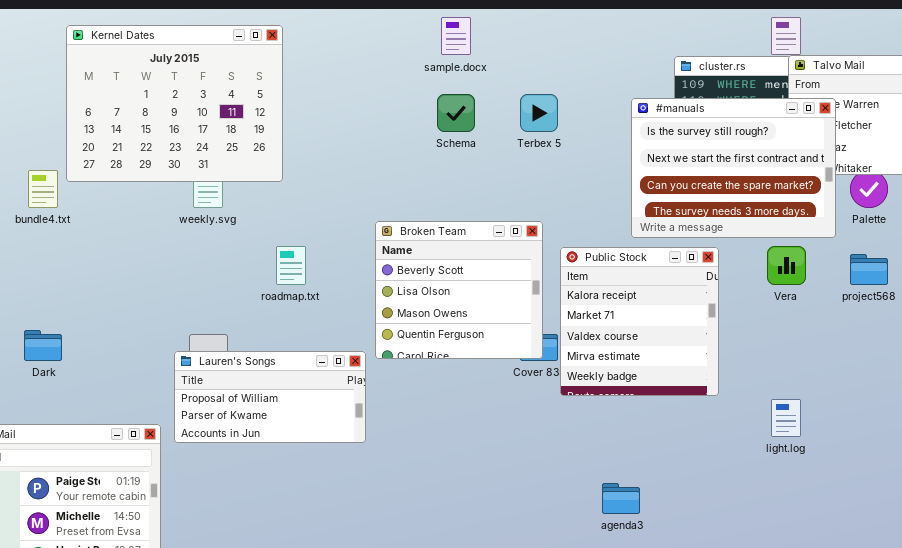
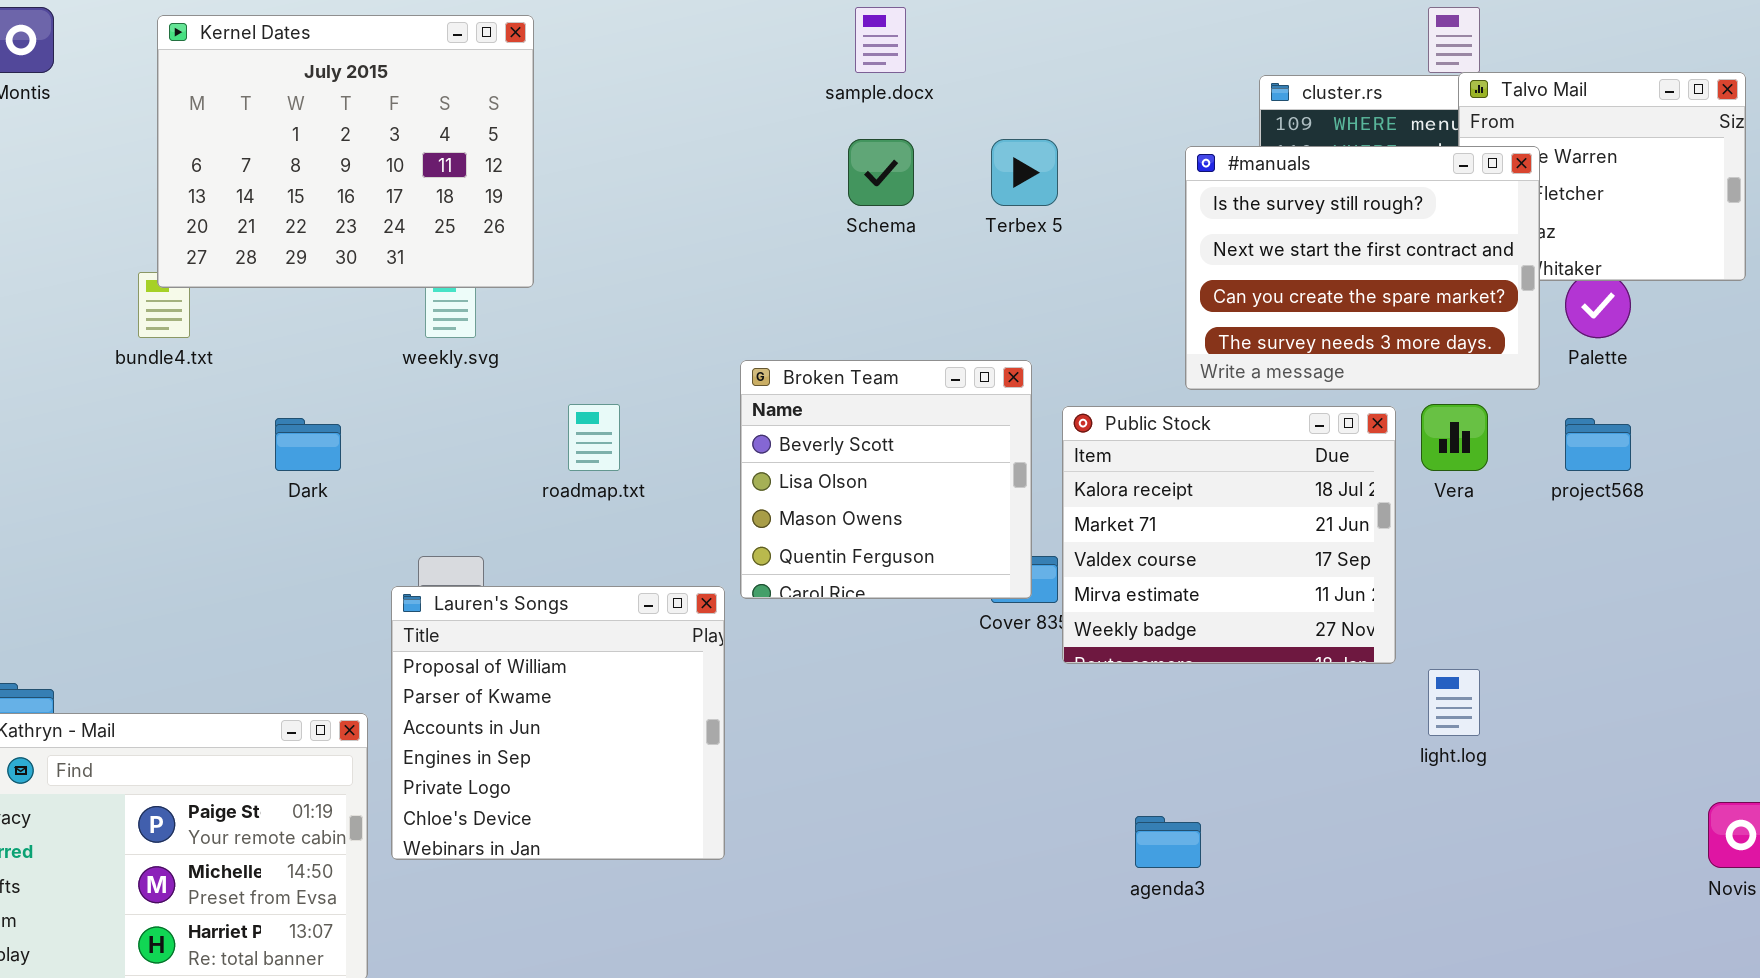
Kernel Dates: [66,25,283,182] -> [157,15,534,288], moved
Public Stock: [560,247,719,396] -> [1062,406,1396,664], resized
Dark: [24,330,62,361] -> [275,418,341,471], moved
Lauren's Songs: [174,351,366,443] -> [391,586,725,860], resized

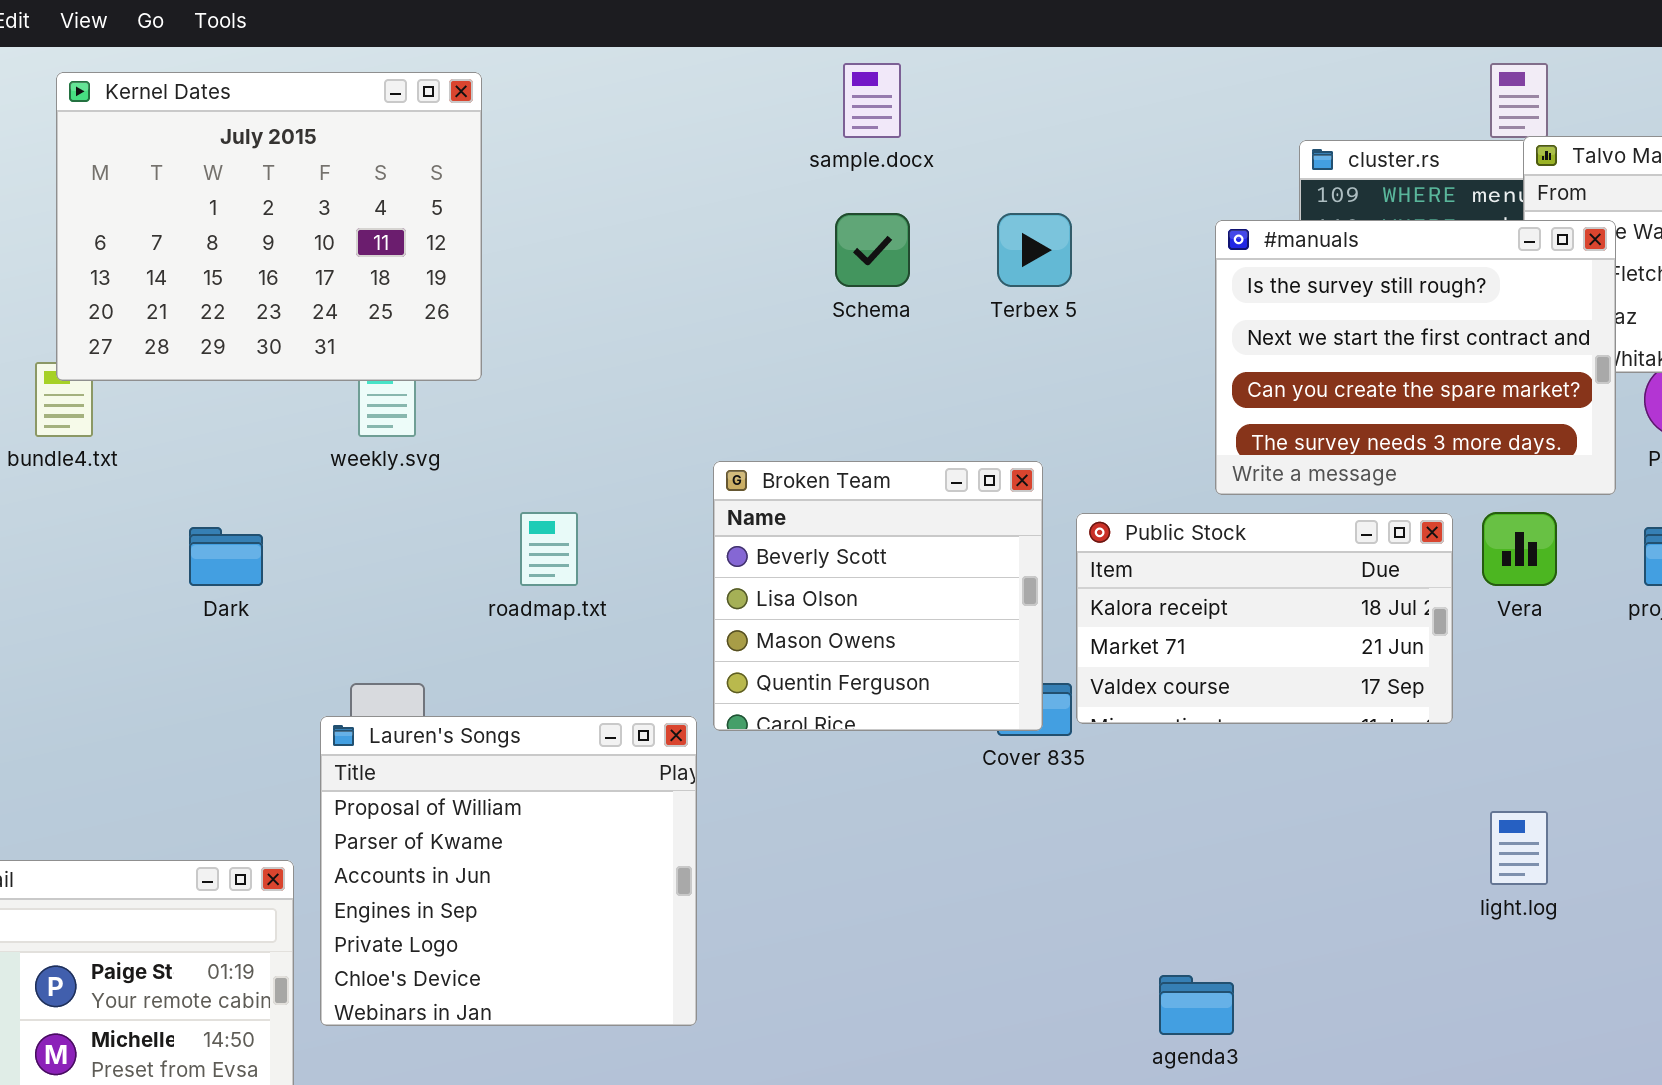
Public Stock: [1062,406,1396,664] -> [1076,513,1453,724], resized

